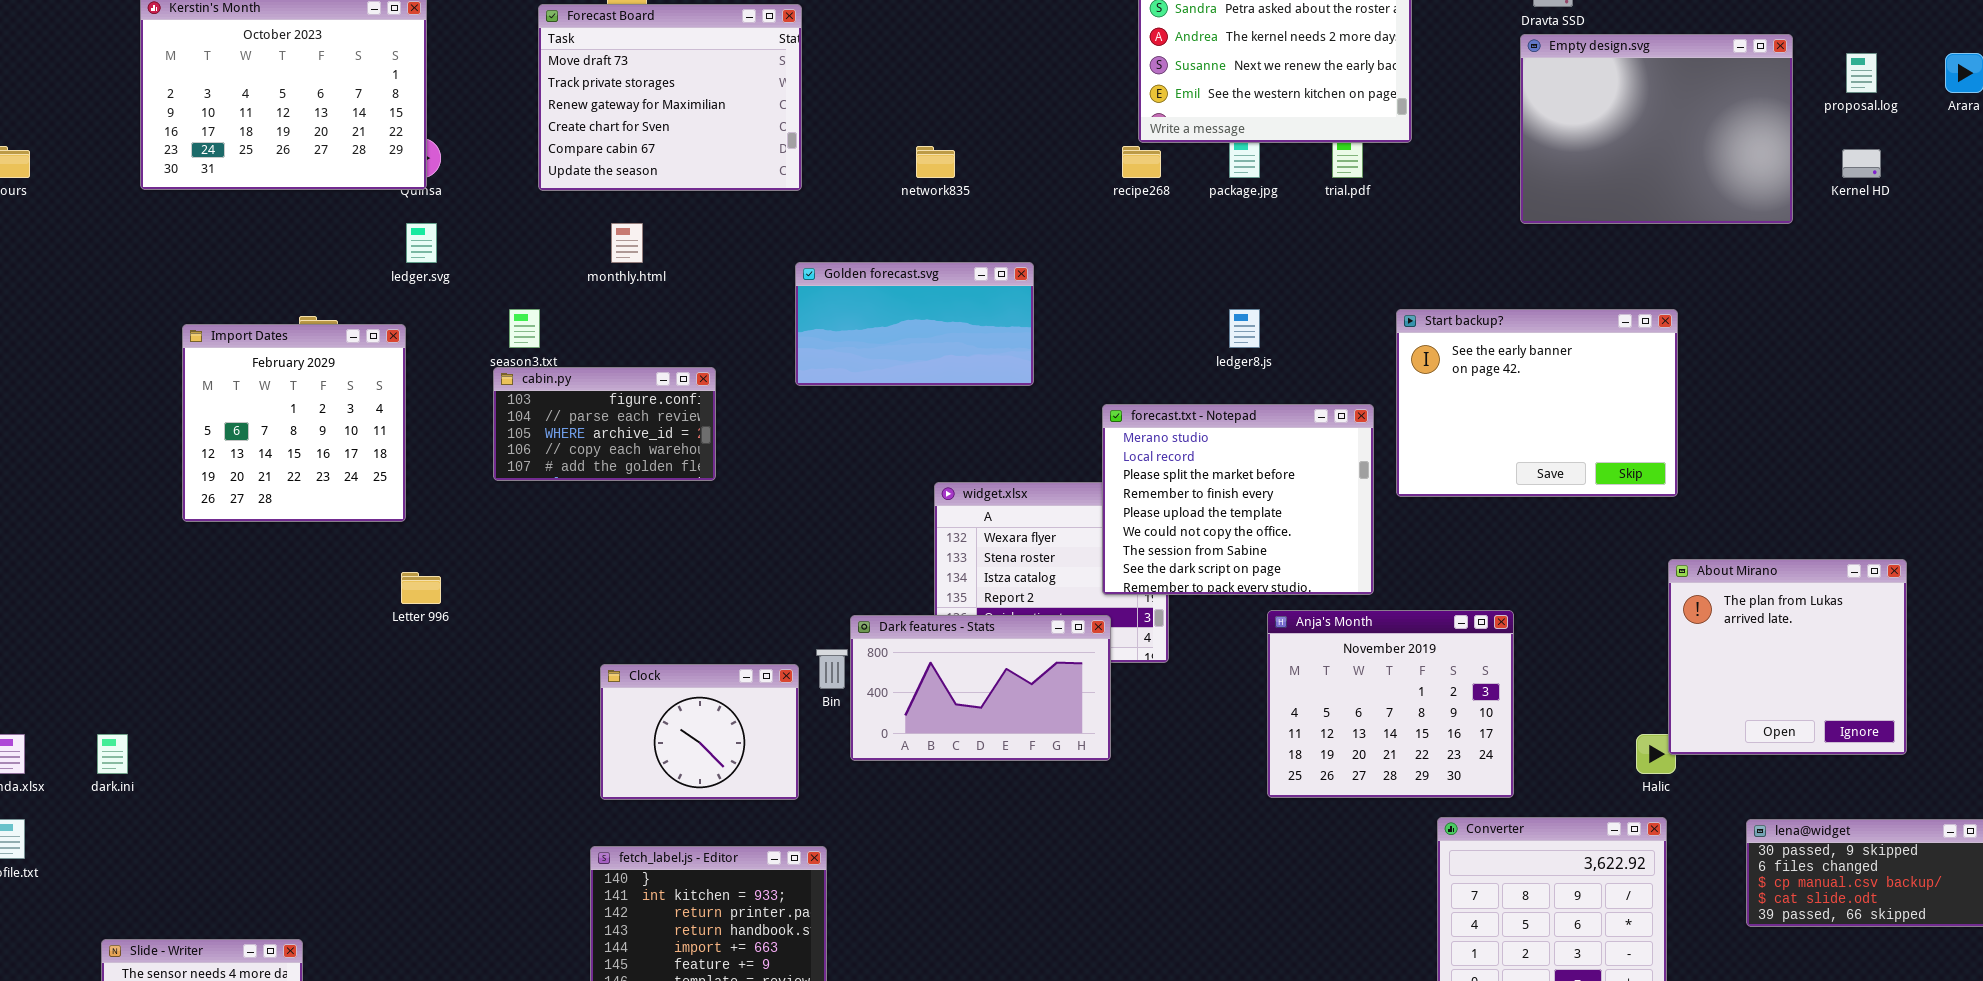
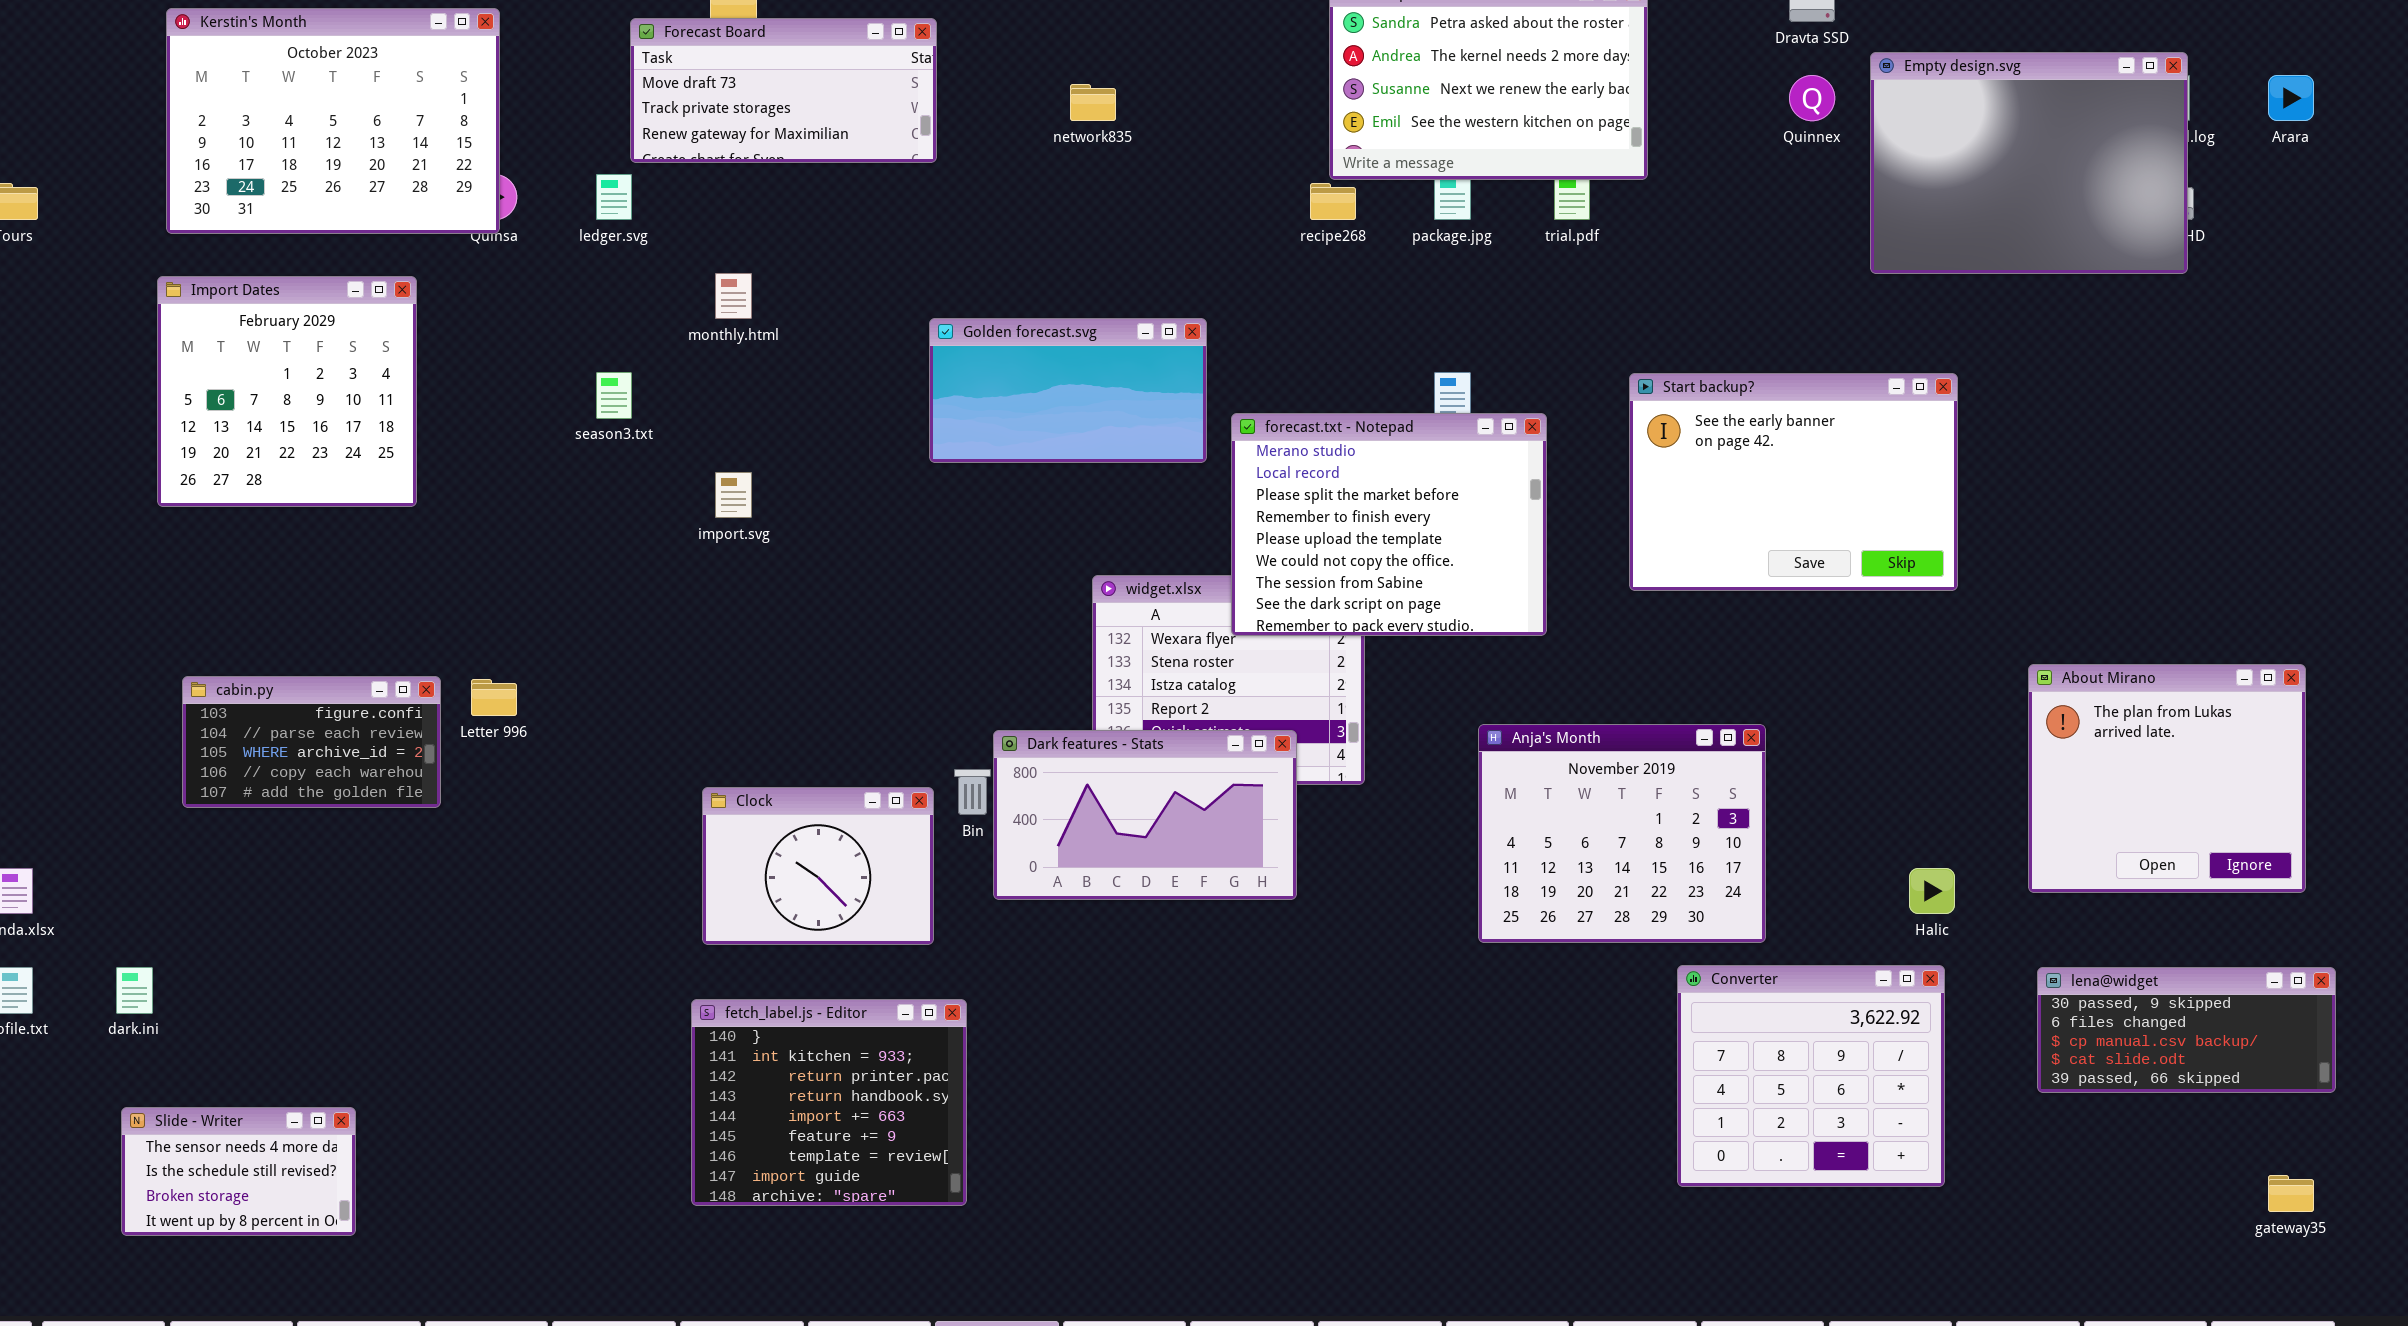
Forecast Board: [538,4,802,191] -> [630,18,937,163], resized
Empty design.svg: [1520,34,1793,224] -> [1870,52,2188,274], moved
network835: [916,146,955,178] -> [1070,84,1116,121], moved
ledger.svg: [406,223,437,263] -> [596,174,632,220], moved
Import Dates: [182,324,406,522] -> [157,276,417,507], moved
cabin.py: [493,367,716,481] -> [182,676,441,808], moved
forecast.txt - Notepad: [1102,404,1374,595] -> [1231,413,1547,636], moved
About Mirano: [1668,559,1907,755] -> [2028,664,2306,893], moved
dark.ini: [97,734,128,774] -> [116,967,153,1014], moved

